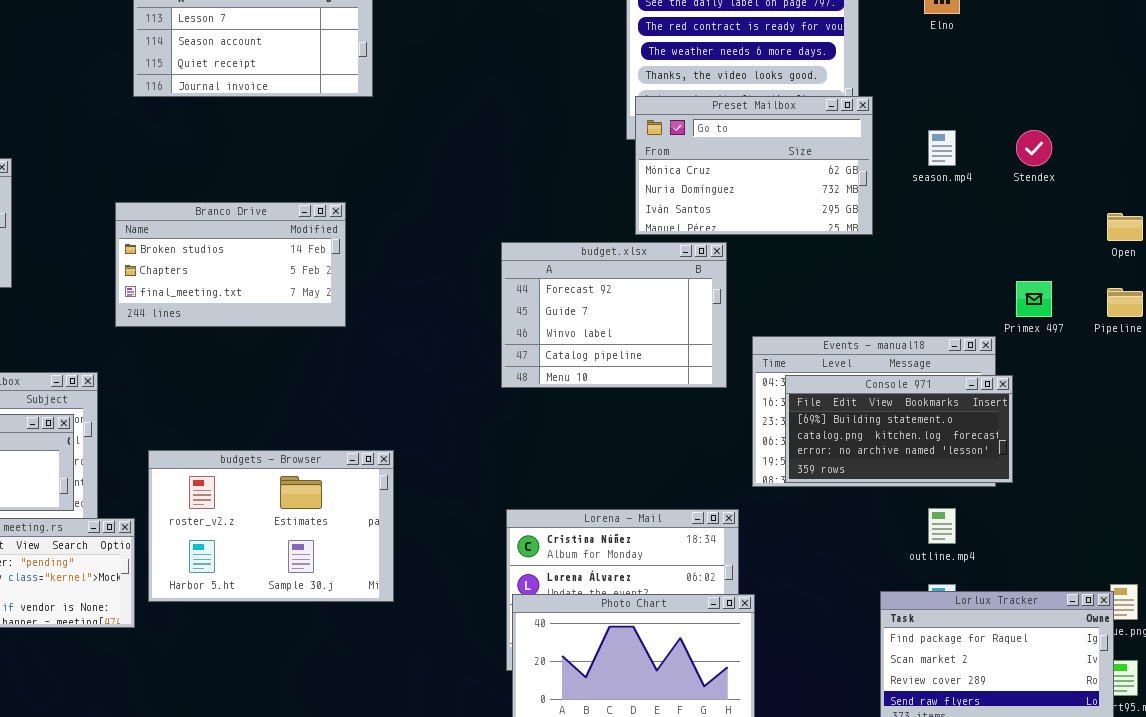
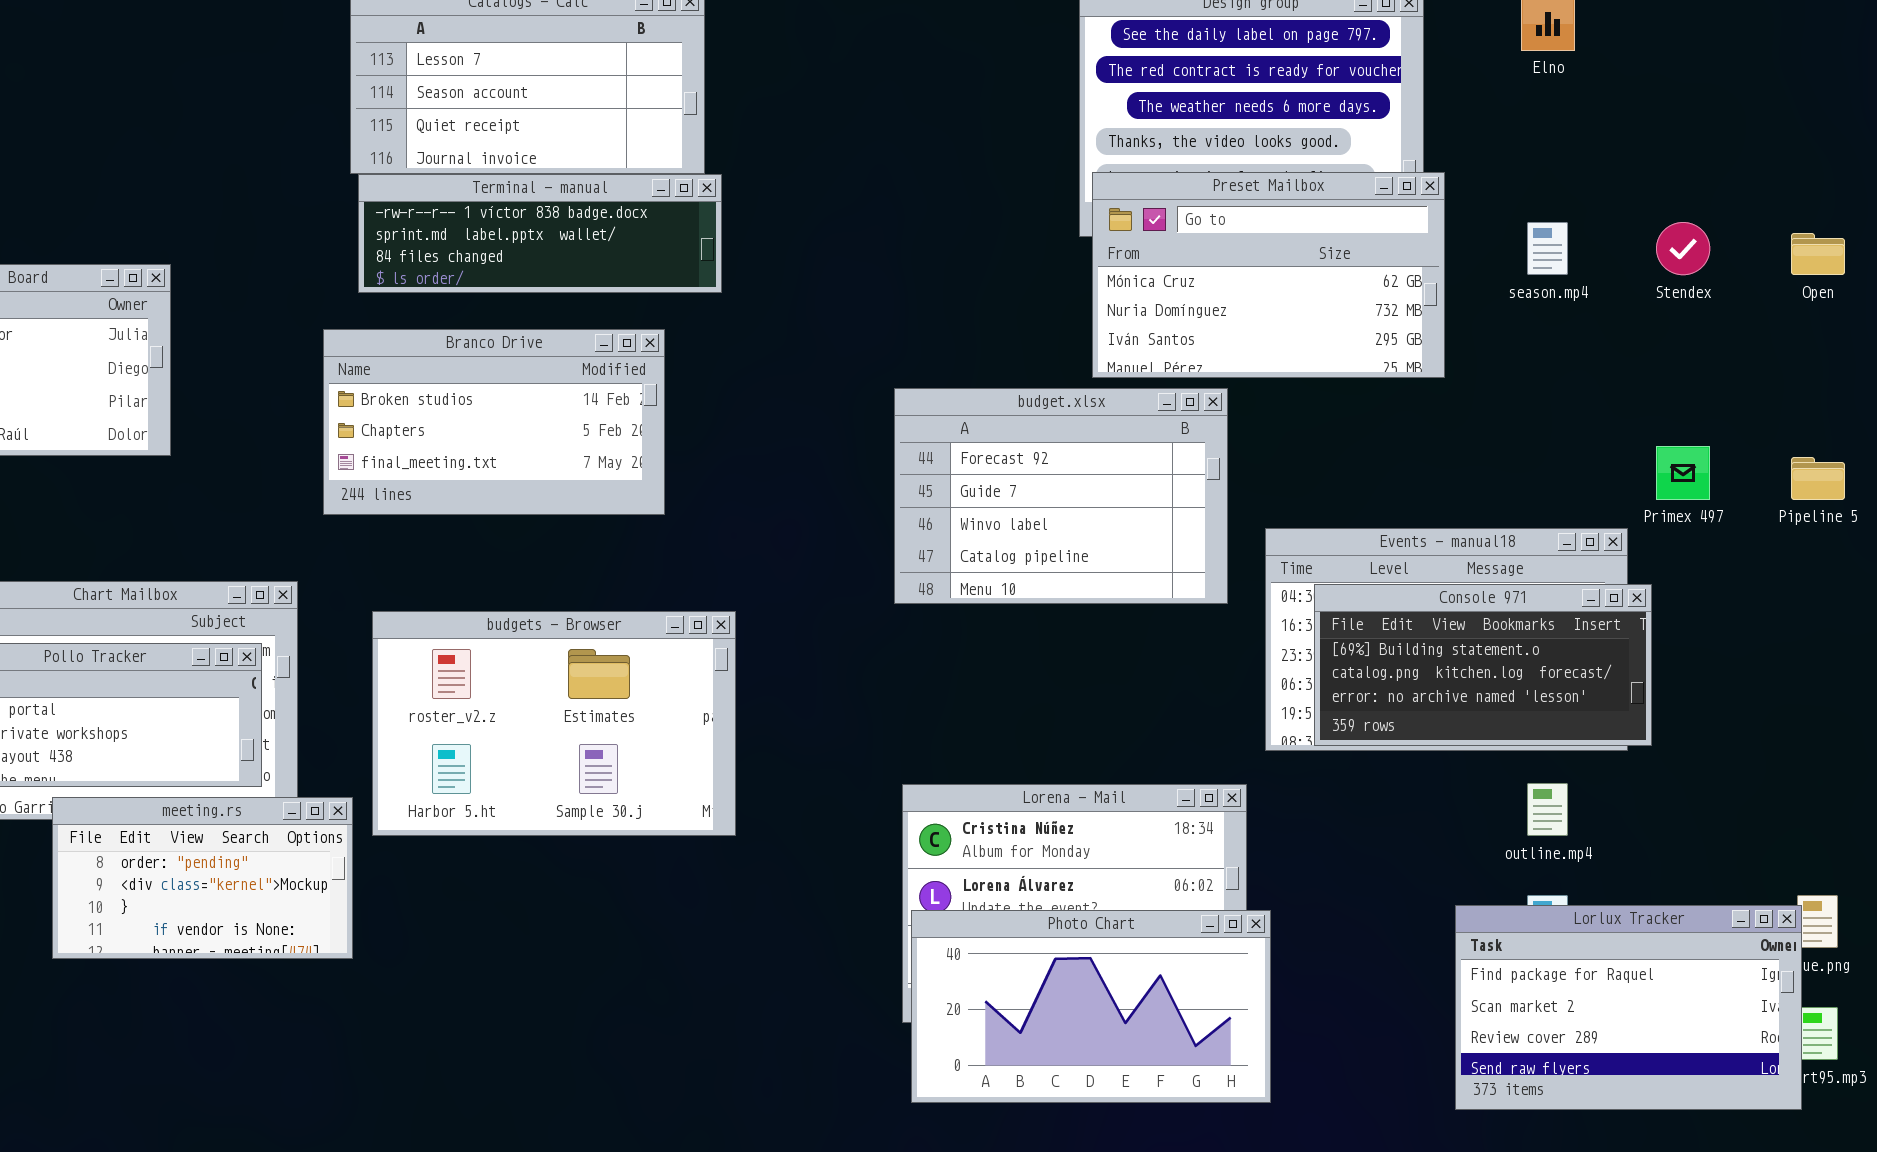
Terminal - manual: none -> [358,174,722,293], opened
Open: [1107,213,1143,241] -> [1791,233,1845,275], moved
budgets - Browser: [148,450,394,602] -> [372,611,736,836], moved

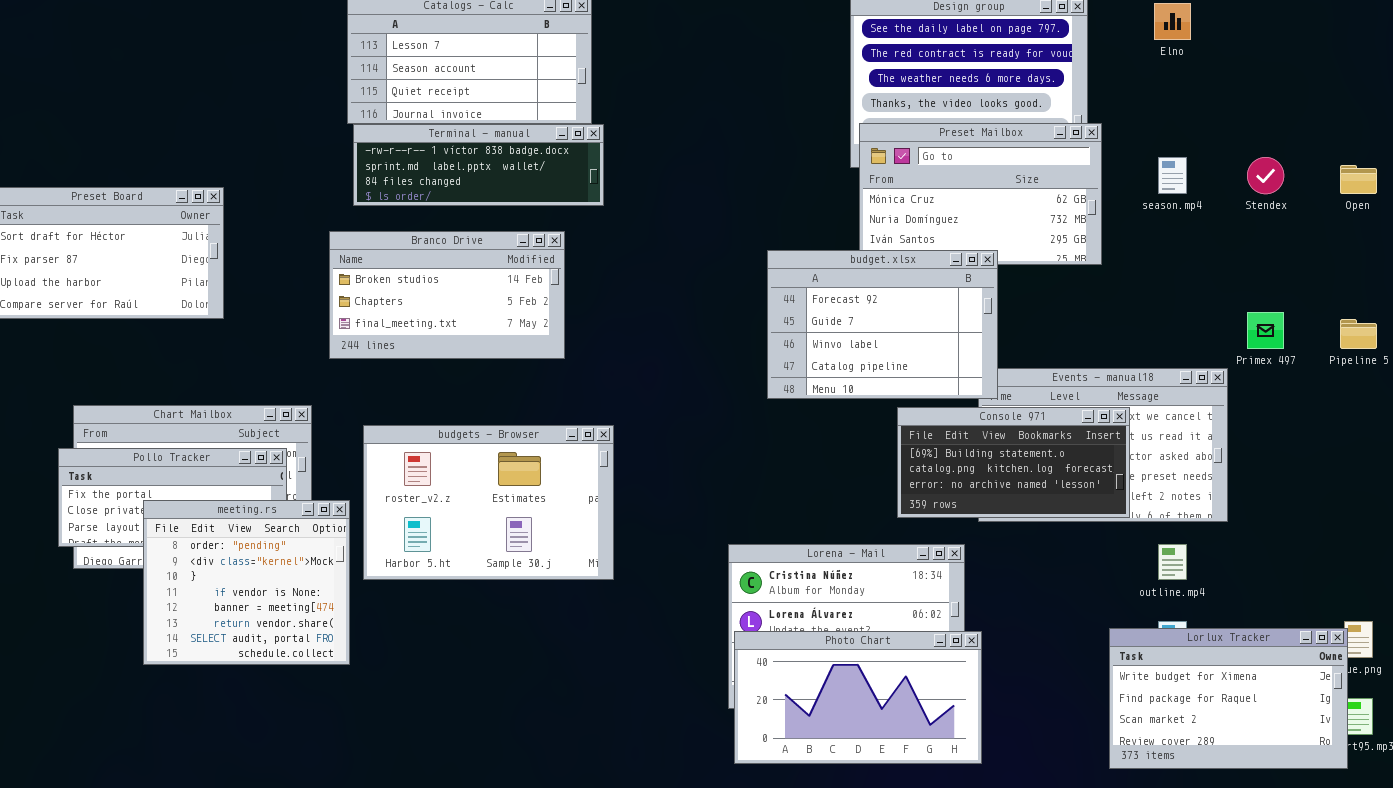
budget.xlsx: [894,388,1228,604] -> [767,250,998,399], moved
Console 971: [1314,584,1652,746] -> [897,407,1130,518], moved
meeting.rs: [52,797,353,959] -> [143,500,350,665], resized
Lorlux Tracker: [1455,905,1802,1110] -> [1109,628,1348,769], scrolled up 1 row

